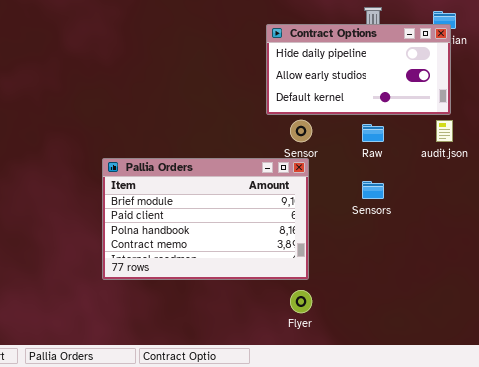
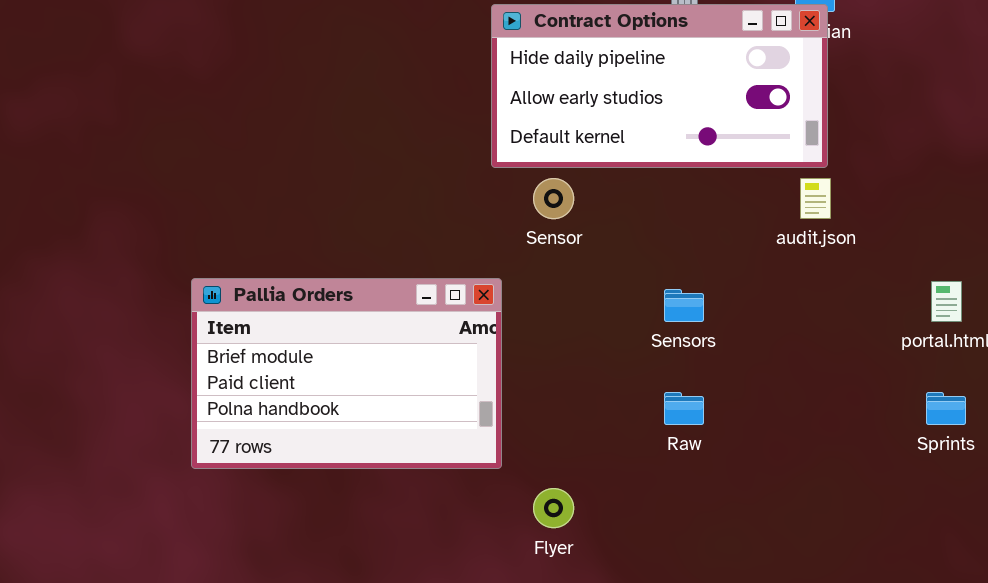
Raw: [362,124,384,142] -> [664,392,704,425], moved
Pallia Orders: [102,158,309,280] -> [191,278,502,469], resized

